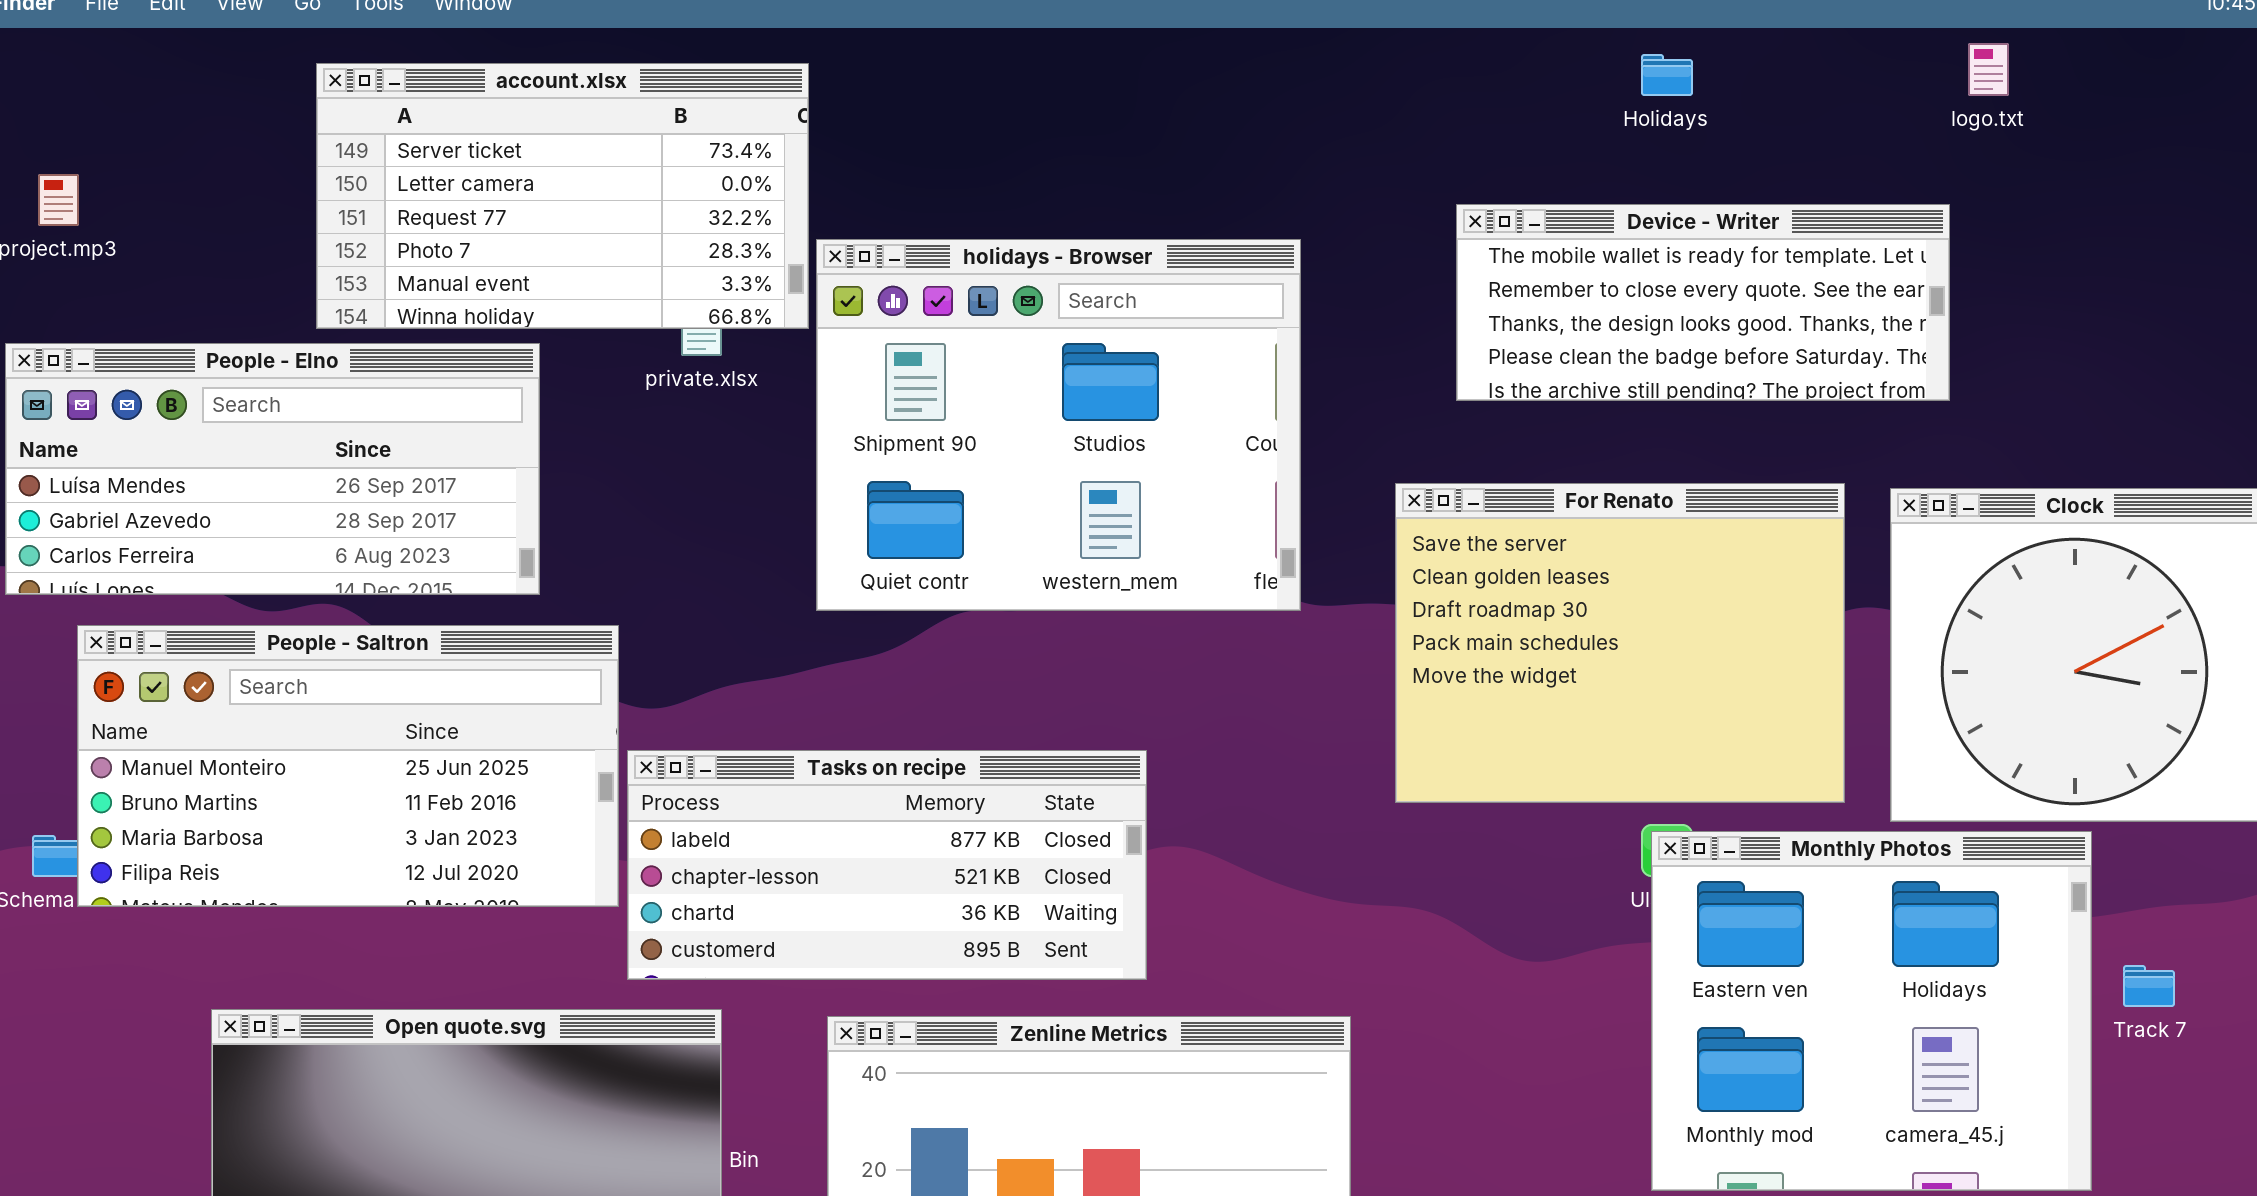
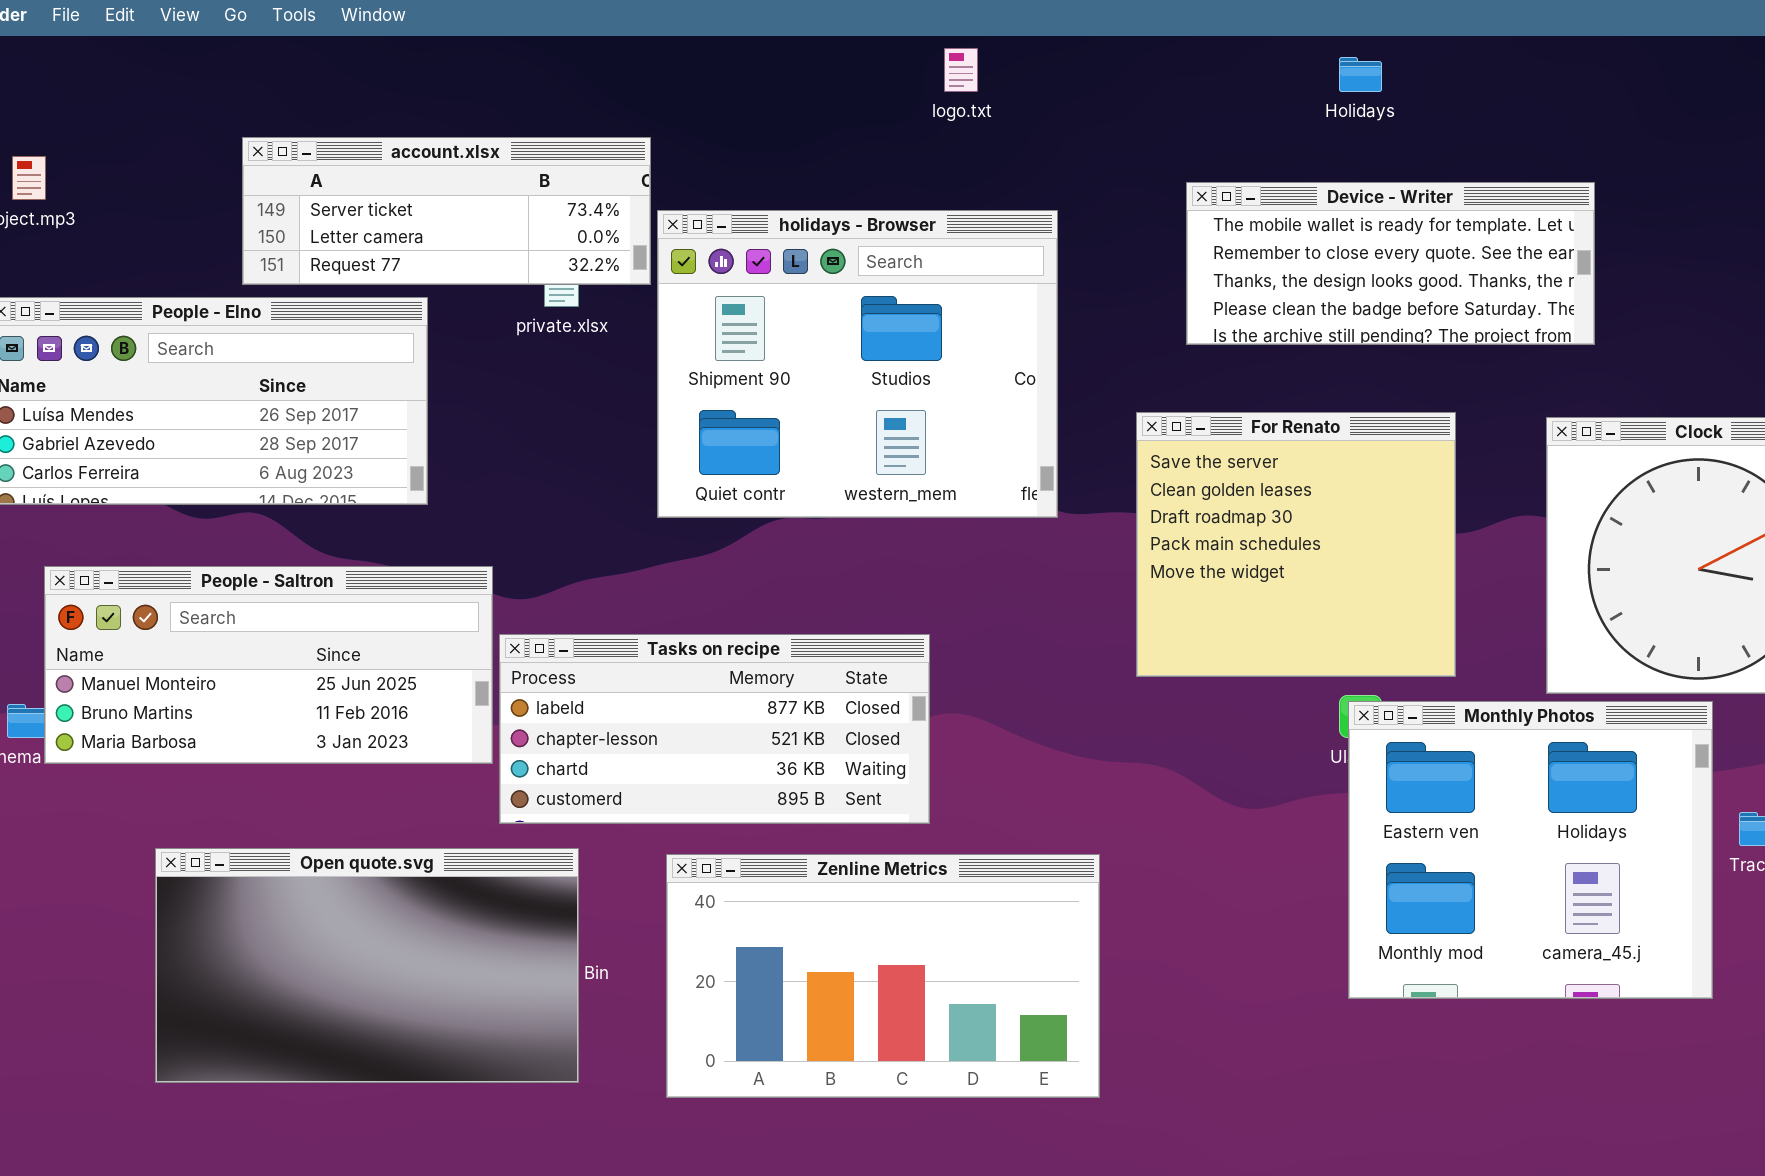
logo.txt: [1968,43,2009,96] -> [944,48,978,92], moved
account.xlsx: [316,63,809,329] -> [242,137,651,285], resized
For Renato: [1395,483,1845,803] -> [1136,412,1456,677], resized
People - Saltron: [77,625,619,907] -> [44,566,493,764], resized

